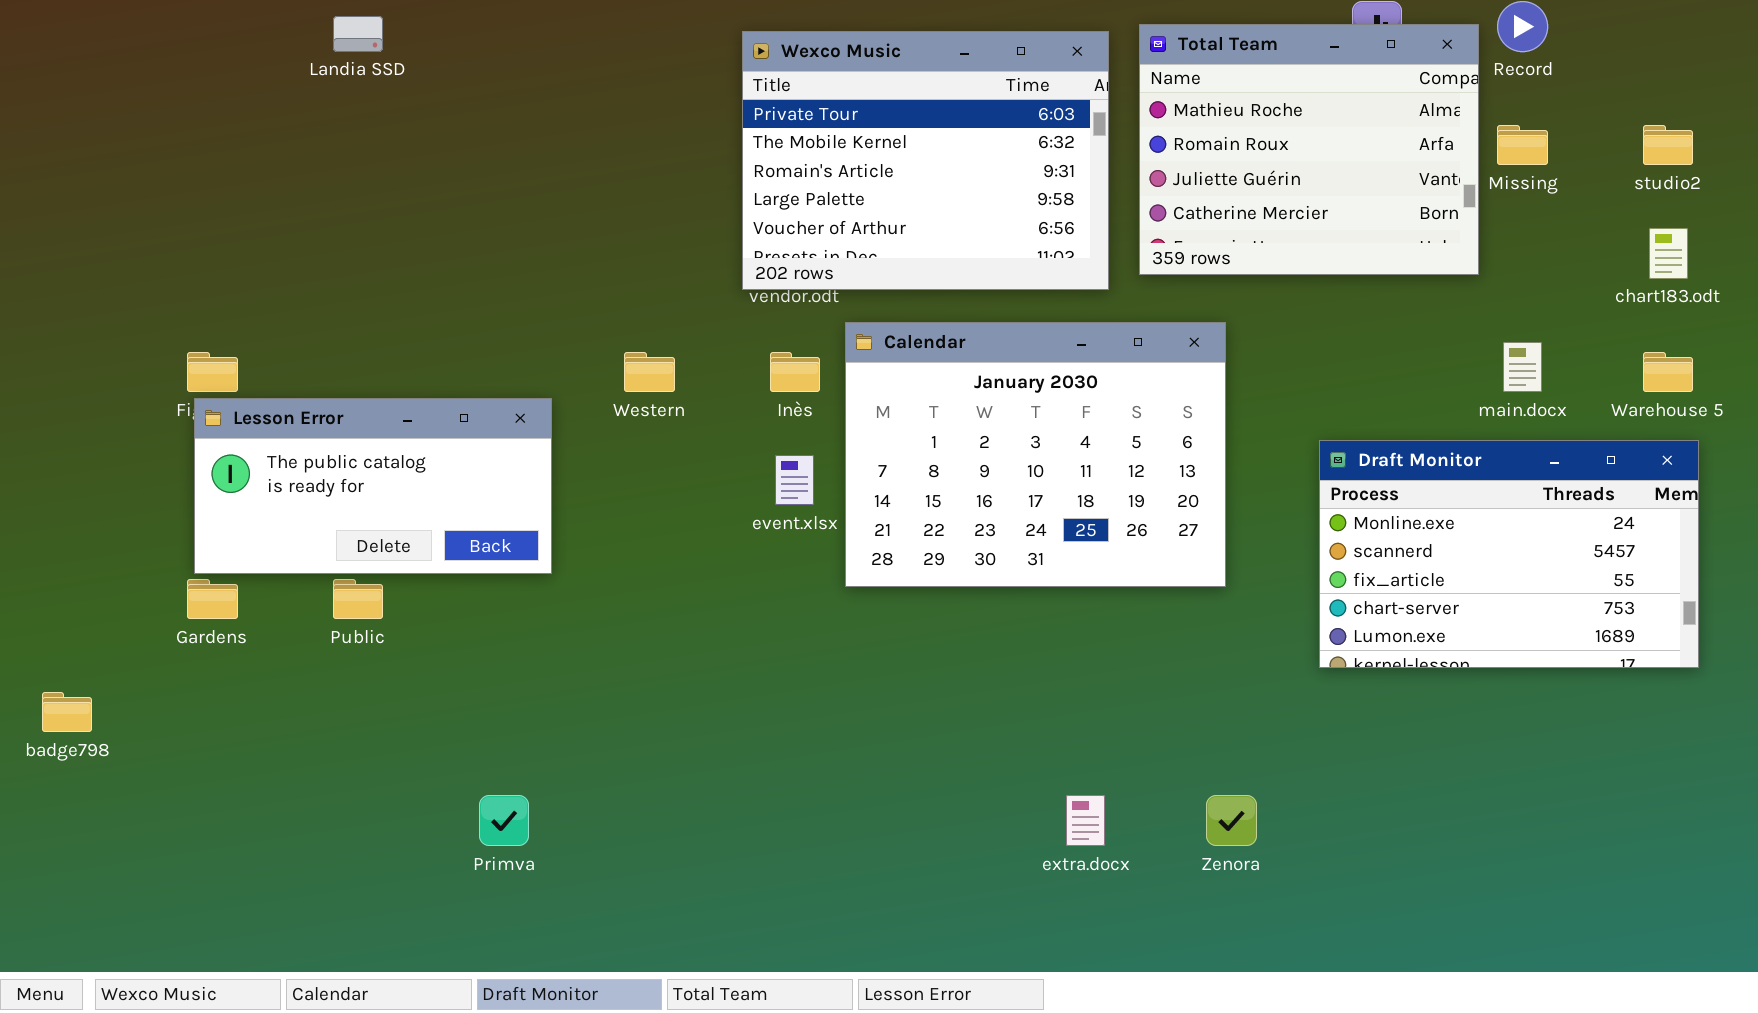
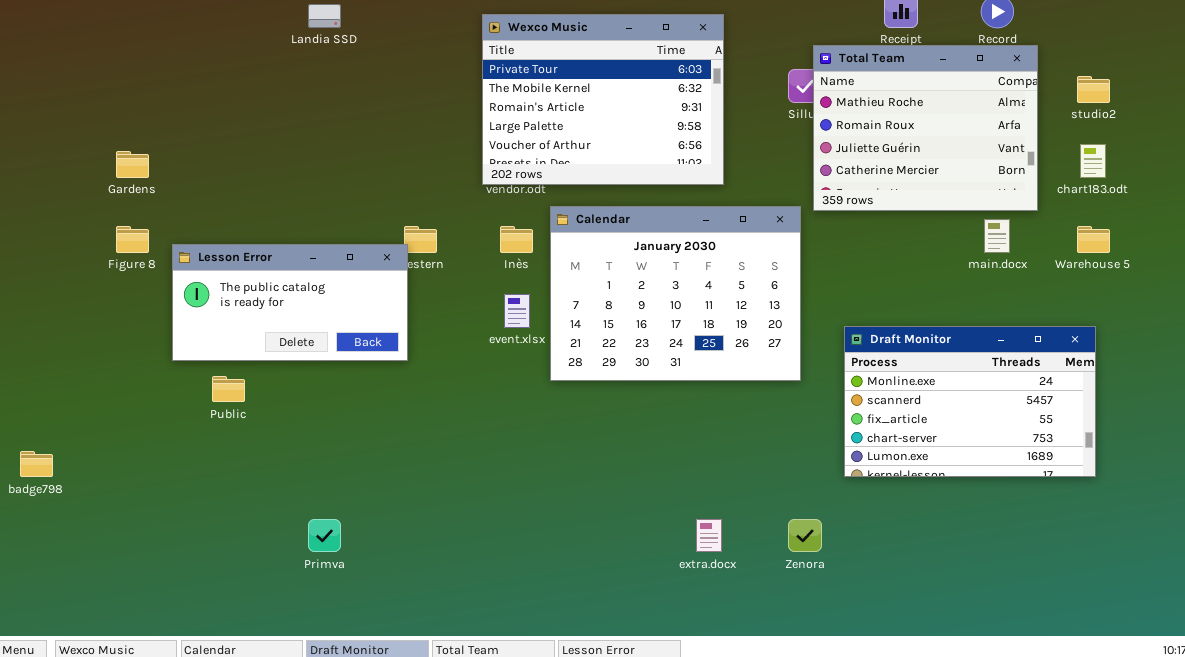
Landia SSD: [333,16,383,52] -> [308,4,341,28], moved
Total Team: [1139,24,1479,275] -> [813,45,1038,211], moved
Lesson Error: [194,398,552,574] -> [172,244,408,361], moved
Draft Monitor: [1319,440,1699,668] -> [844,326,1096,477], moved
Gardens: [187,579,238,619] -> [116,151,149,178], moved

